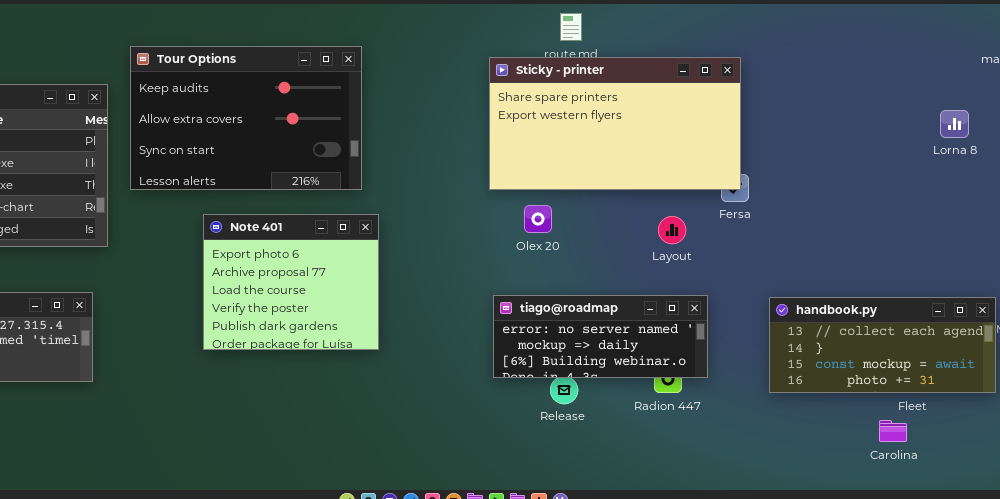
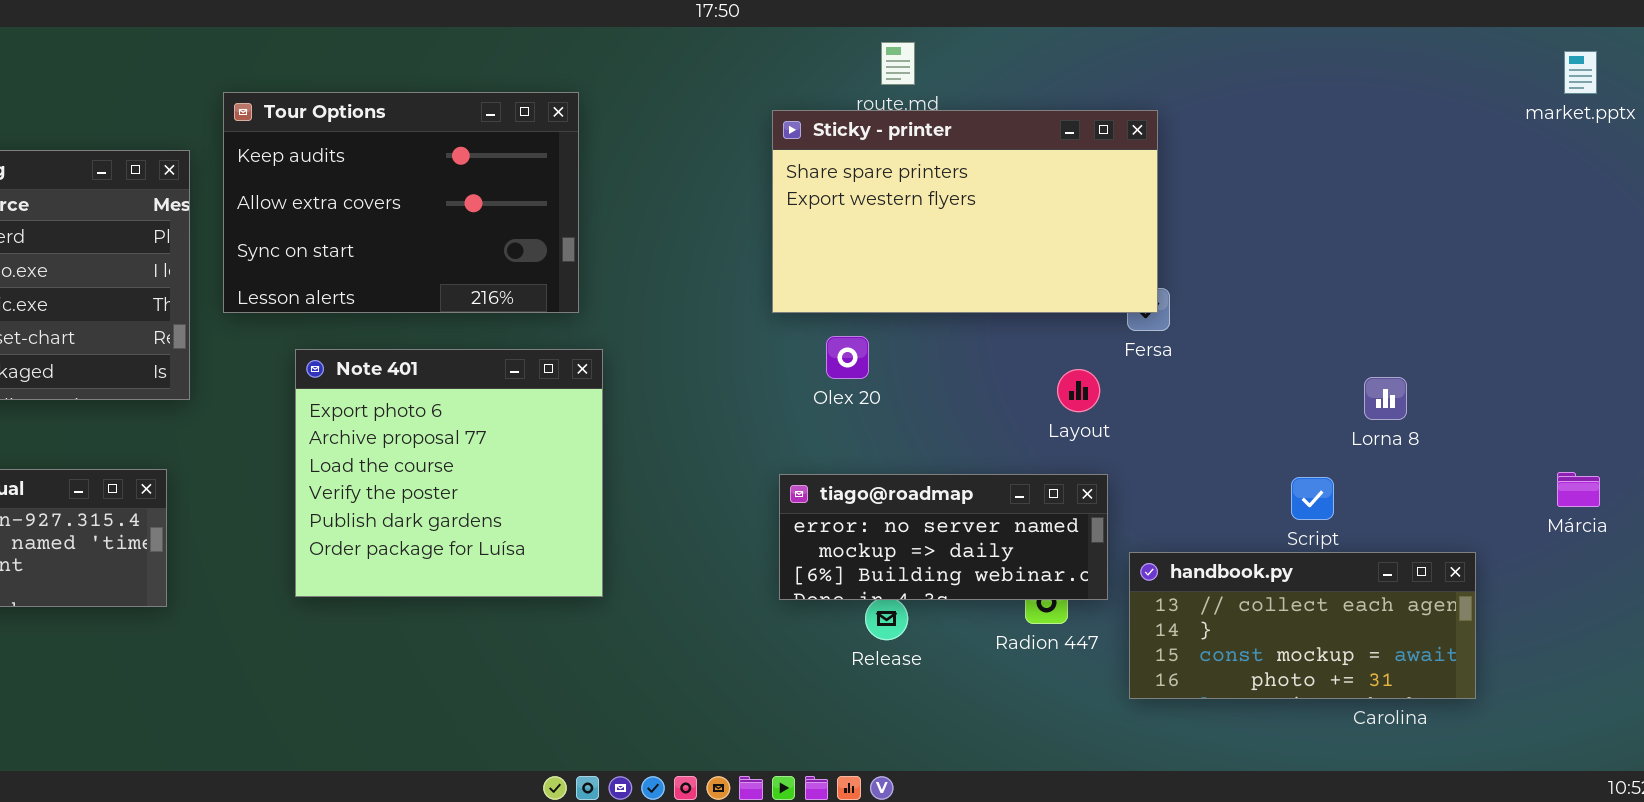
Lorna 8: [940,110,969,138] -> [1364,377,1407,420], moved
Note 401: [203,214,379,350] -> [295,349,603,597], resized
Layout: [658,216,686,244] -> [1057,369,1100,412], moved
handbook.py: [769,297,996,393] -> [1129,552,1476,699], moved

